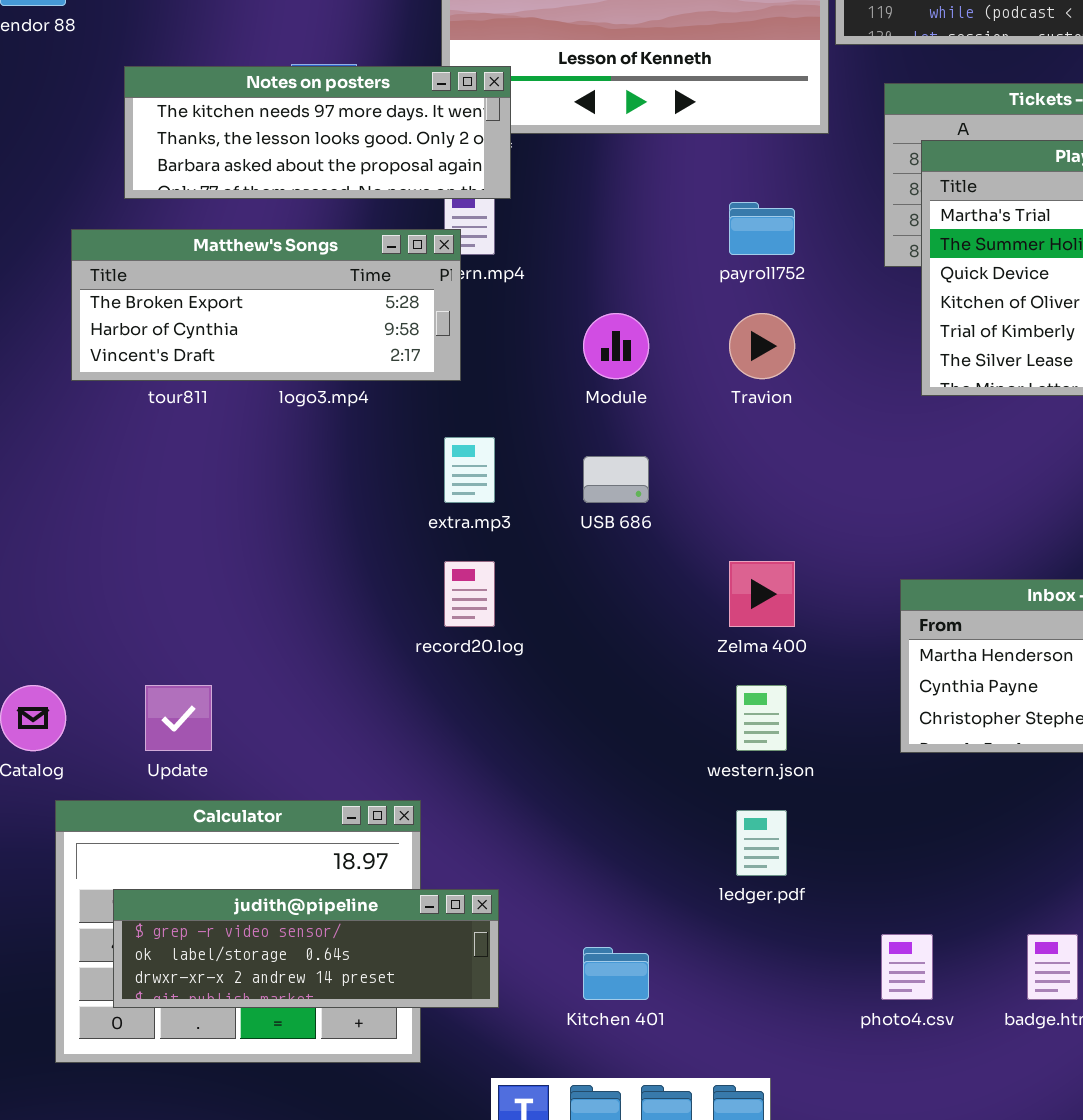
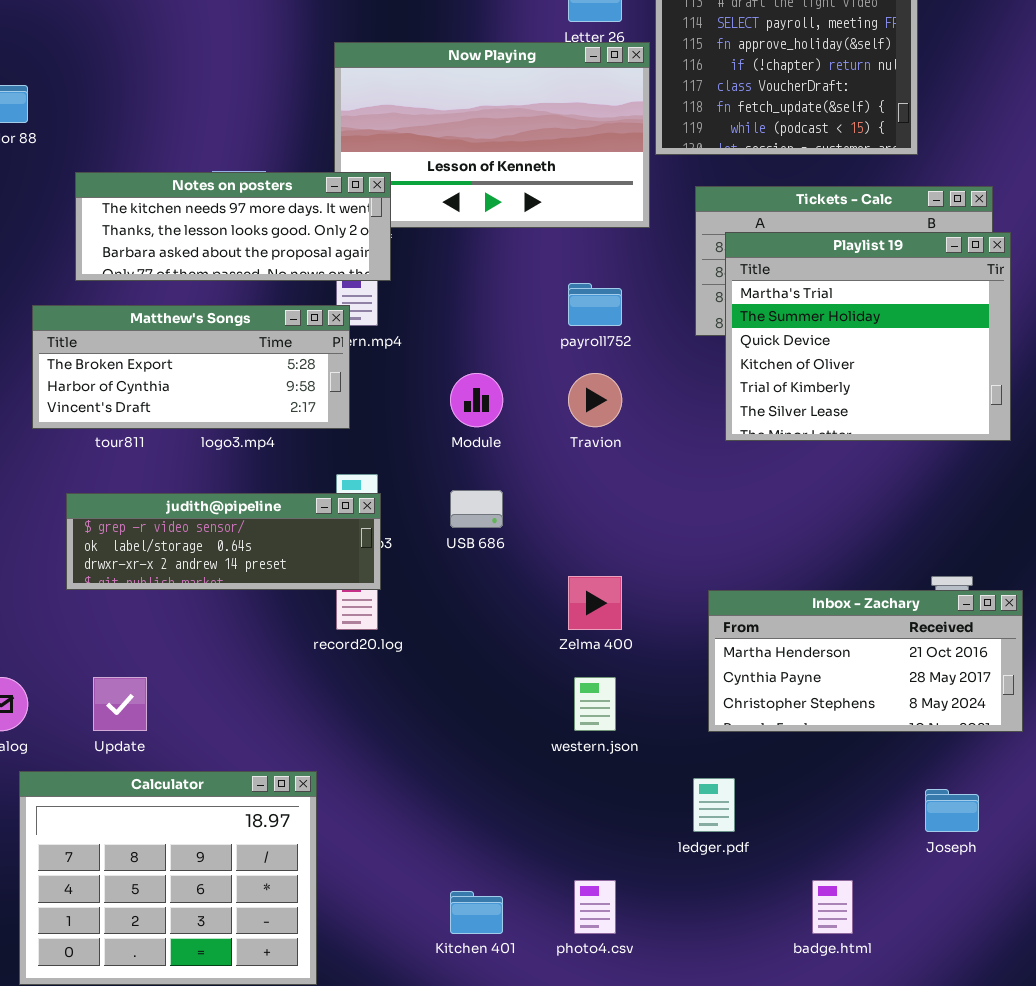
ledger.pdf: [736,810,787,876] -> [693,778,735,832], moved
judith@pipeline: [113,889,499,1008] -> [66,493,381,590], moved
photo4.csv: [881,934,933,1000] -> [574,880,616,934], moved

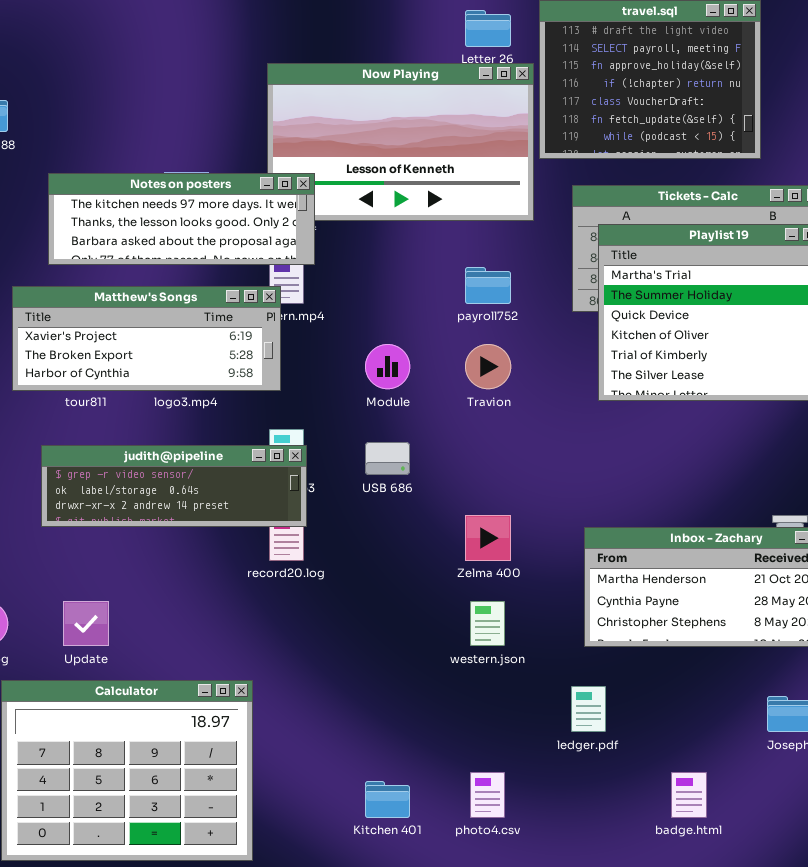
Matthew's Songs: [32,305,350,429] -> [12,286,281,391], scrolled up 1 row

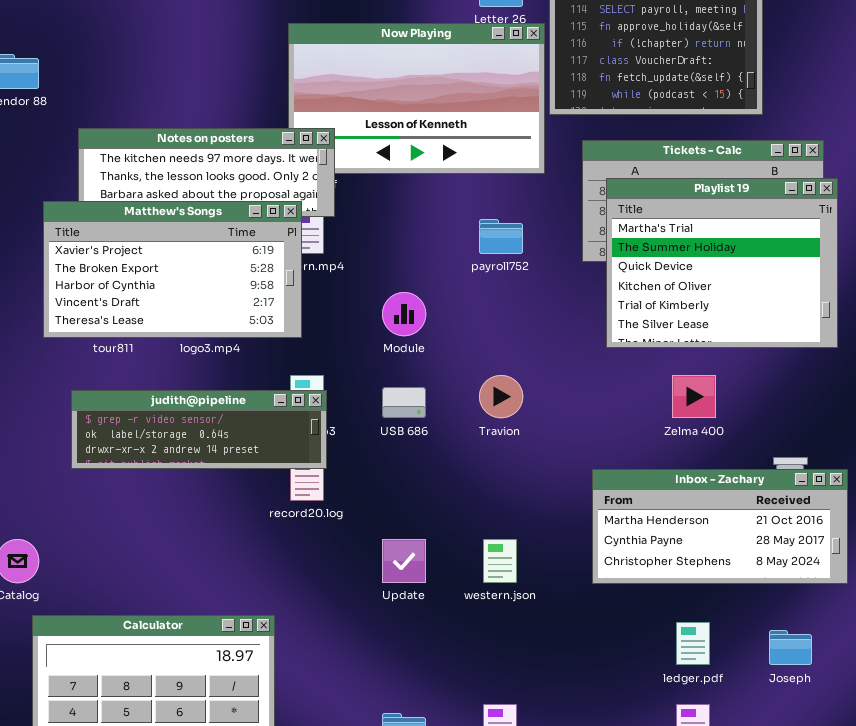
Matthew's Songs: [12,286,281,391] -> [43,201,302,338], resized
Travion: [465,344,511,389] -> [479,375,523,418], moved
Zelma 400: [465,515,511,561] -> [672,375,716,418], moved
Update: [63,601,109,646] -> [382,539,426,583], moved
ledger.pdf: [571,686,606,732] -> [676,622,710,665], moved

